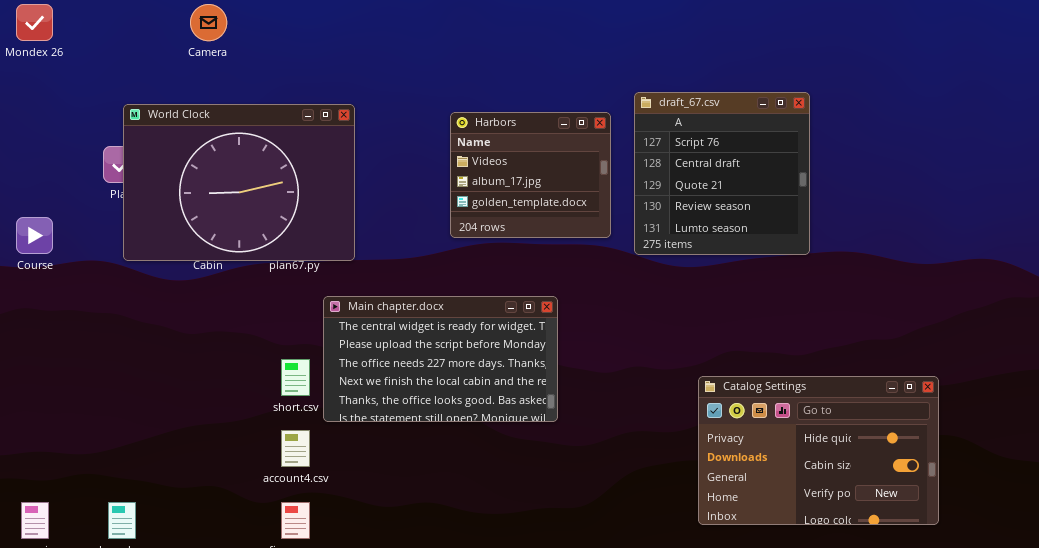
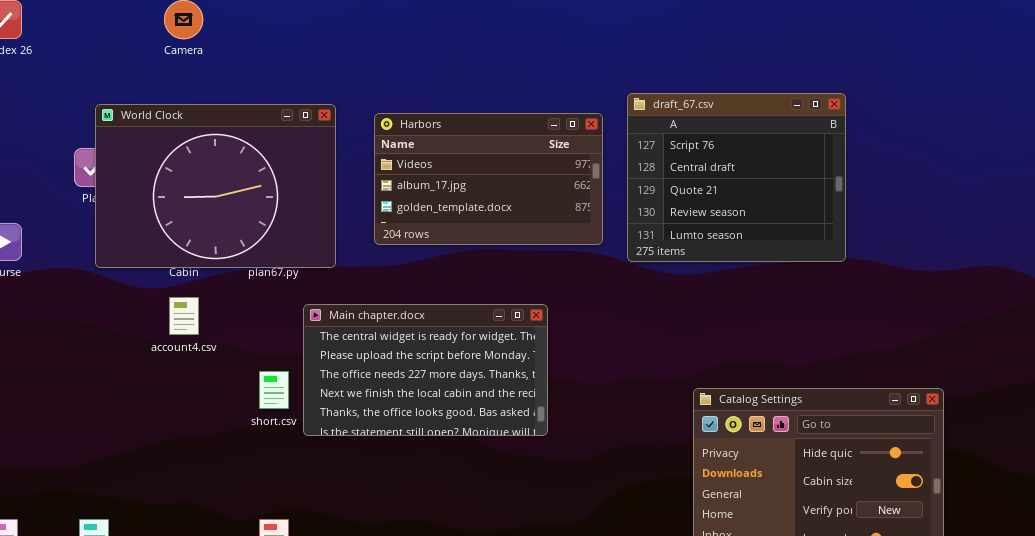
draft_67.csv: [634,92,810,255] -> [627,93,846,262], resized
Harbors: [450,112,611,238] -> [374,113,603,245], resized
account4.csv: [281,430,310,467] -> [169,297,199,335], moved

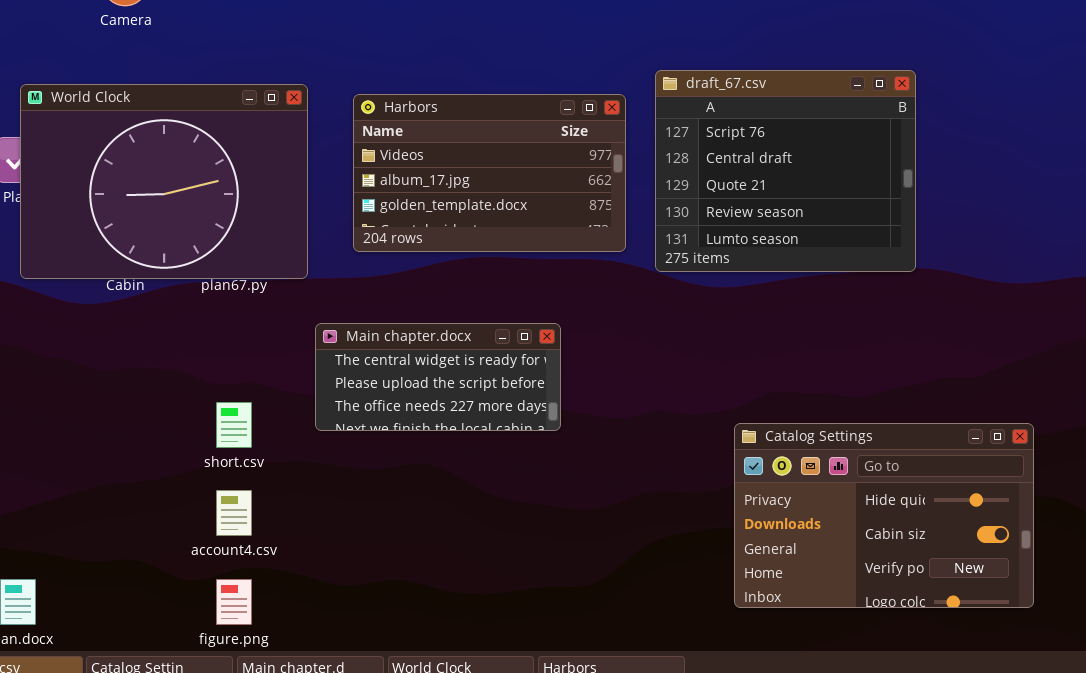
account4.csv: [169,297,199,335] -> [216,490,252,536], moved
Main chapter.docx: [303,304,548,436] -> [315,323,561,431], resized

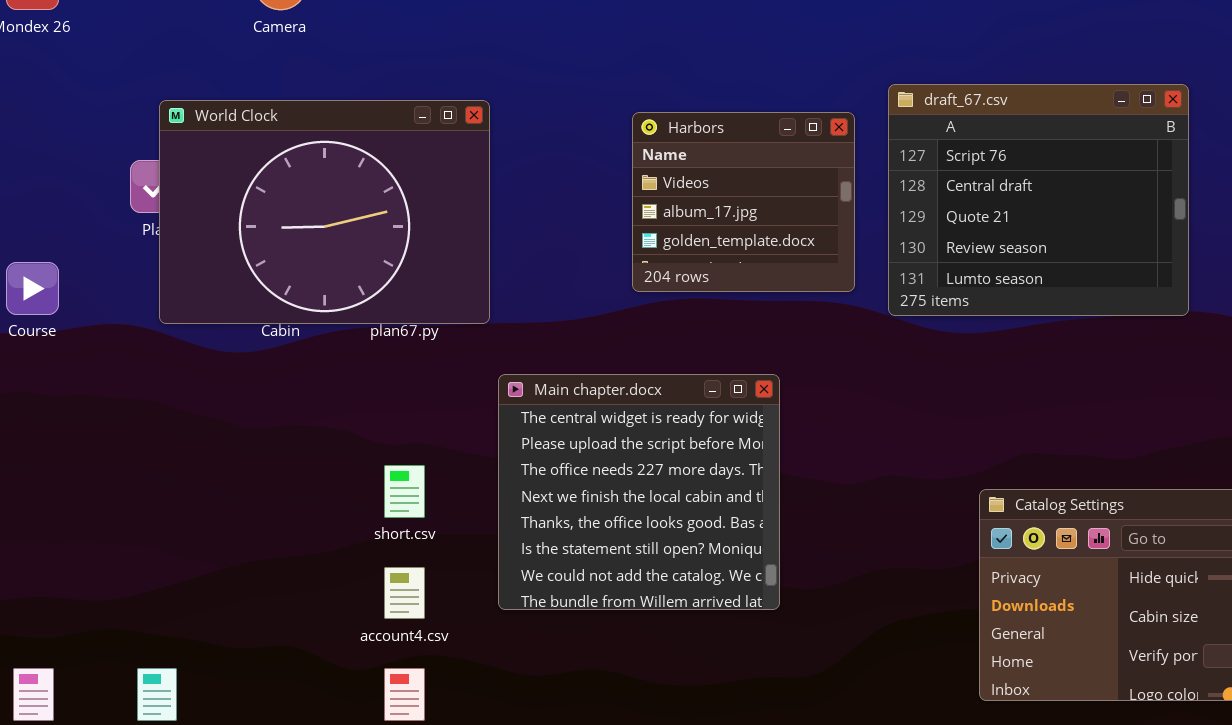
Harbors: [353,94,626,252] -> [632,112,855,292], resized
Main chapter.docx: [315,323,561,431] -> [498,374,780,610], resized

